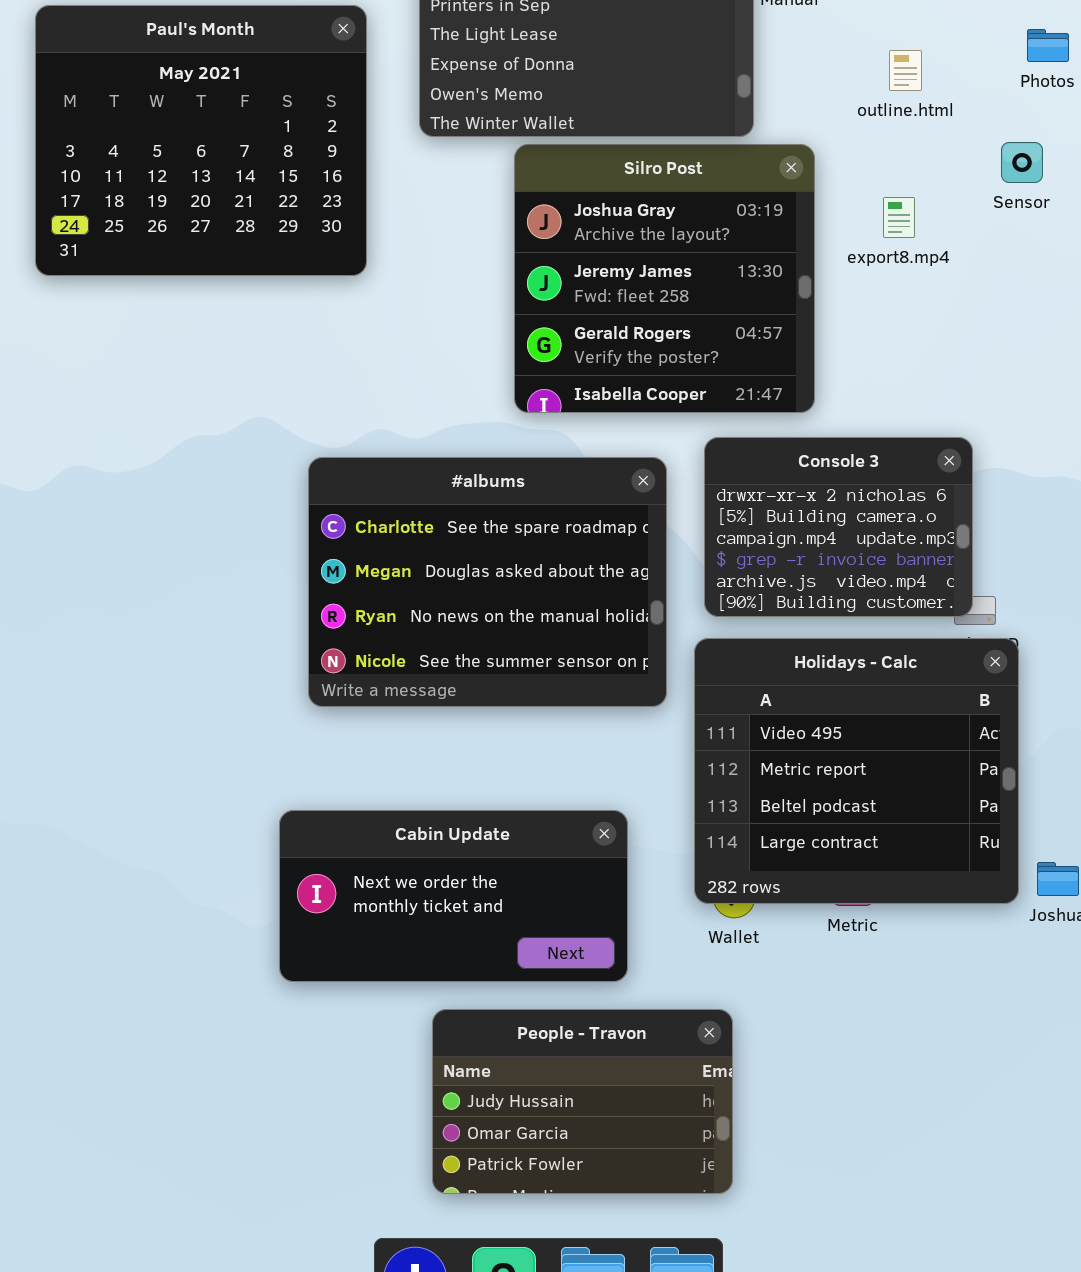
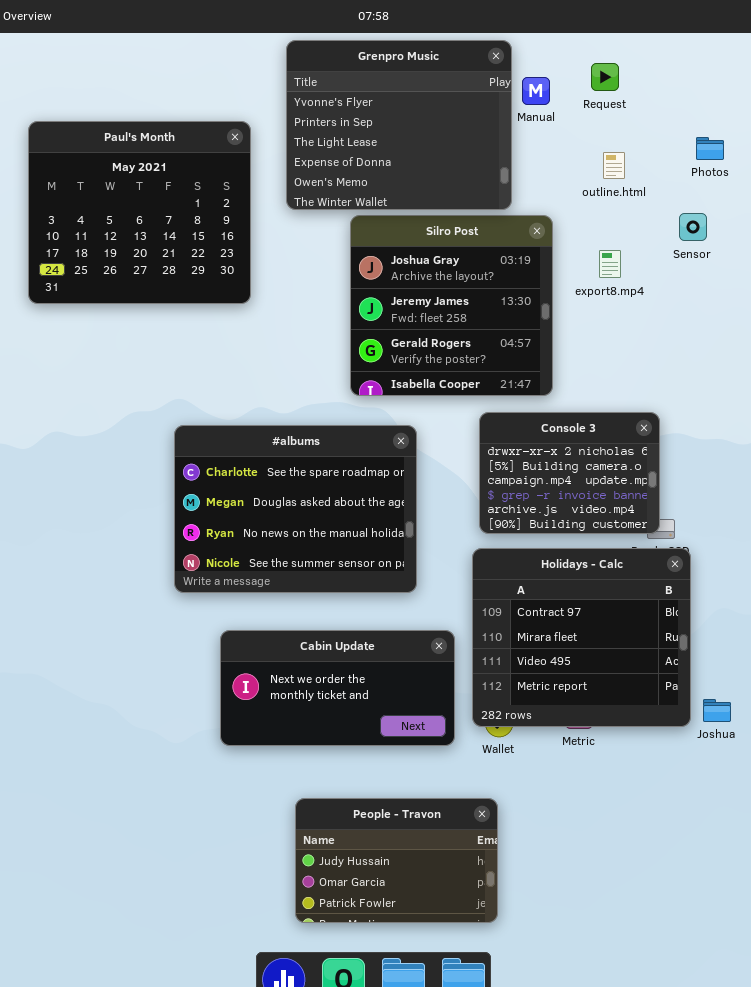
#albums: [308,457,667,707] -> [174,425,417,593], moved
Holidays - Calc: [694,638,1019,904] -> [472,548,691,727], scrolled up 2 rows
Cabin Update: [279,810,628,982] -> [220,630,455,746], moved

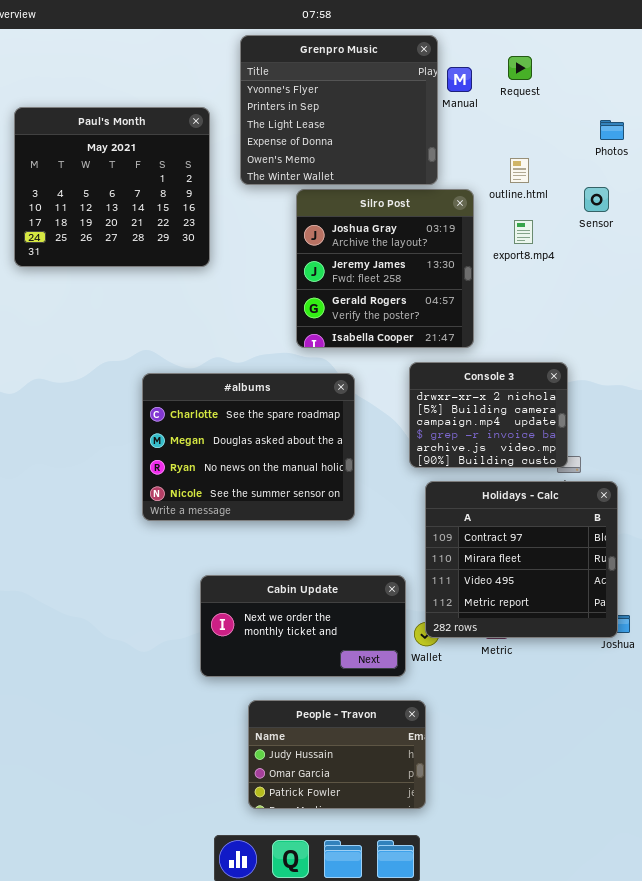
outline.html: [603,152,625,179] -> [510,158,529,183], moved
Holidays - Calc: [472,548,691,727] -> [425,481,618,638], moved
Cabin Update: [220,630,455,746] -> [200,575,406,677], moved

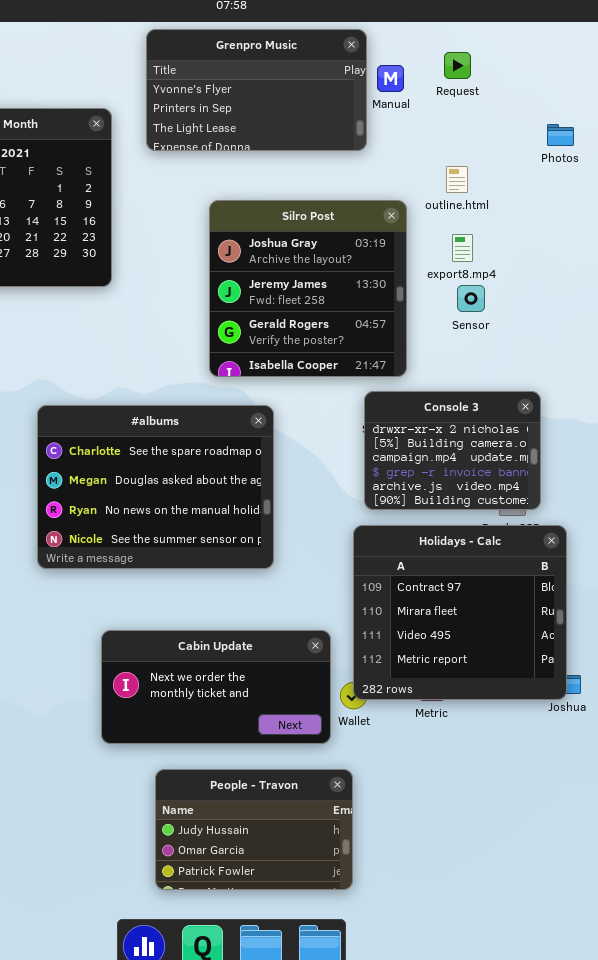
Grenpro Music: [240,35,438,185] -> [146,29,367,151], resized
Sensor: [584,187,609,212] -> [457,285,485,312], moved
Console 3: [409,362,568,468] -> [364,391,541,510], moved

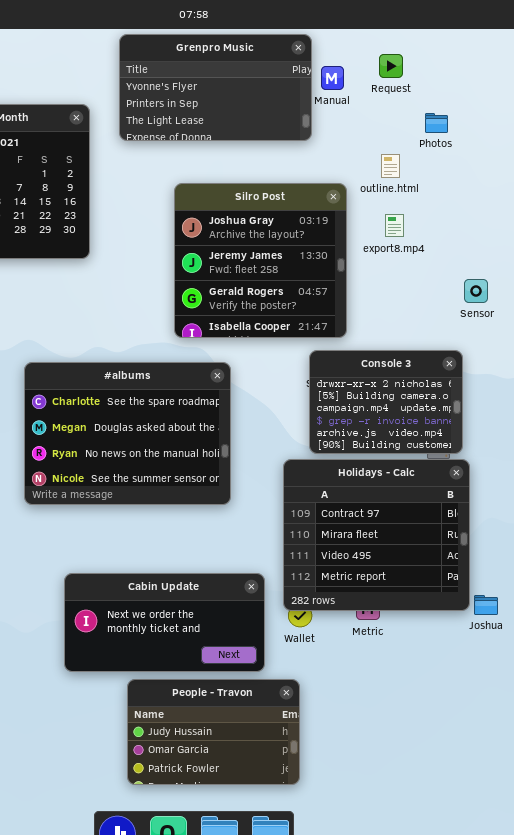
Photos: [547,124,574,146] -> [425,113,448,133], moved
Sensor: [457,285,485,312] -> [464,279,488,303], moved
Holidays - Calc: [353,525,567,700] -> [283,459,470,611], moved
Cabin Update: [101,630,331,744] -> [64,573,265,672], moved

